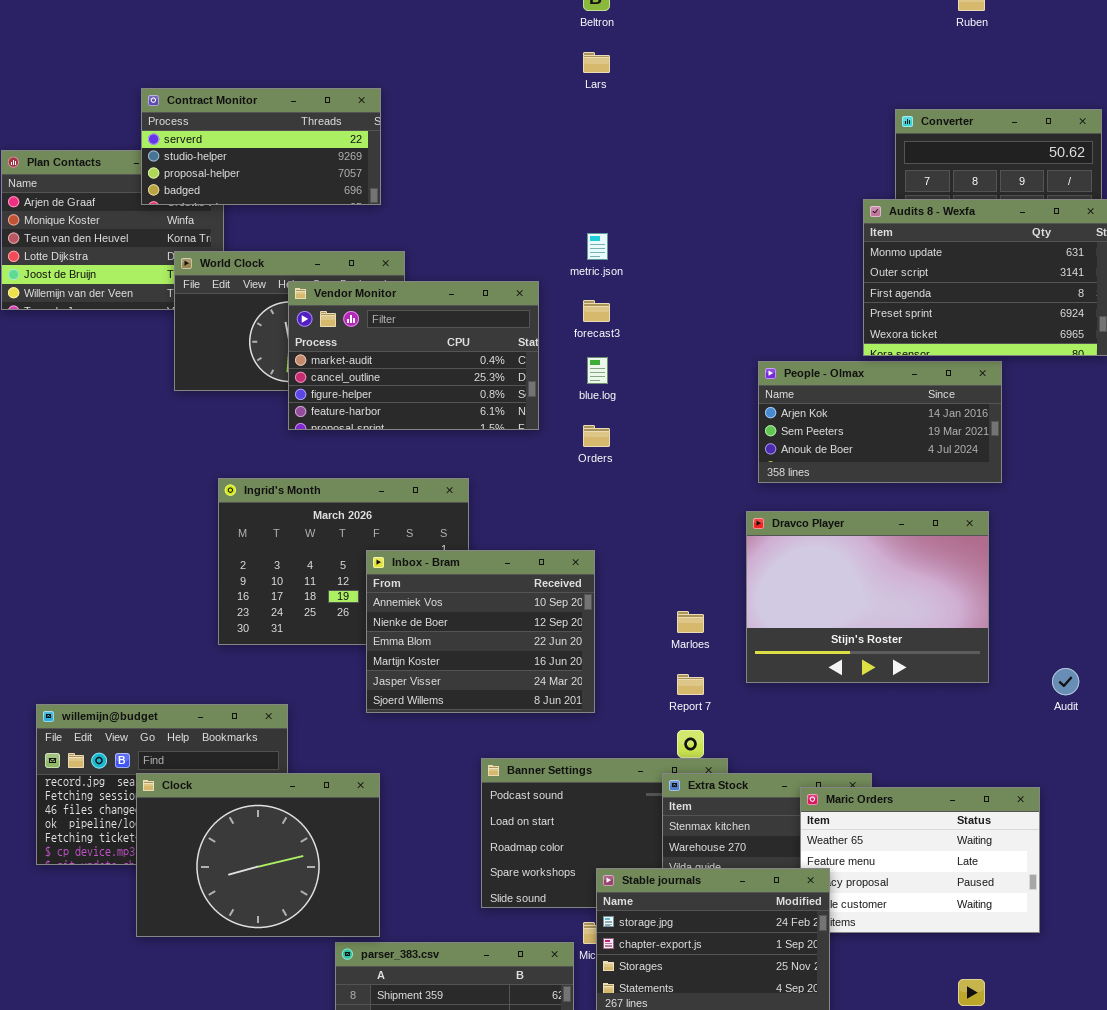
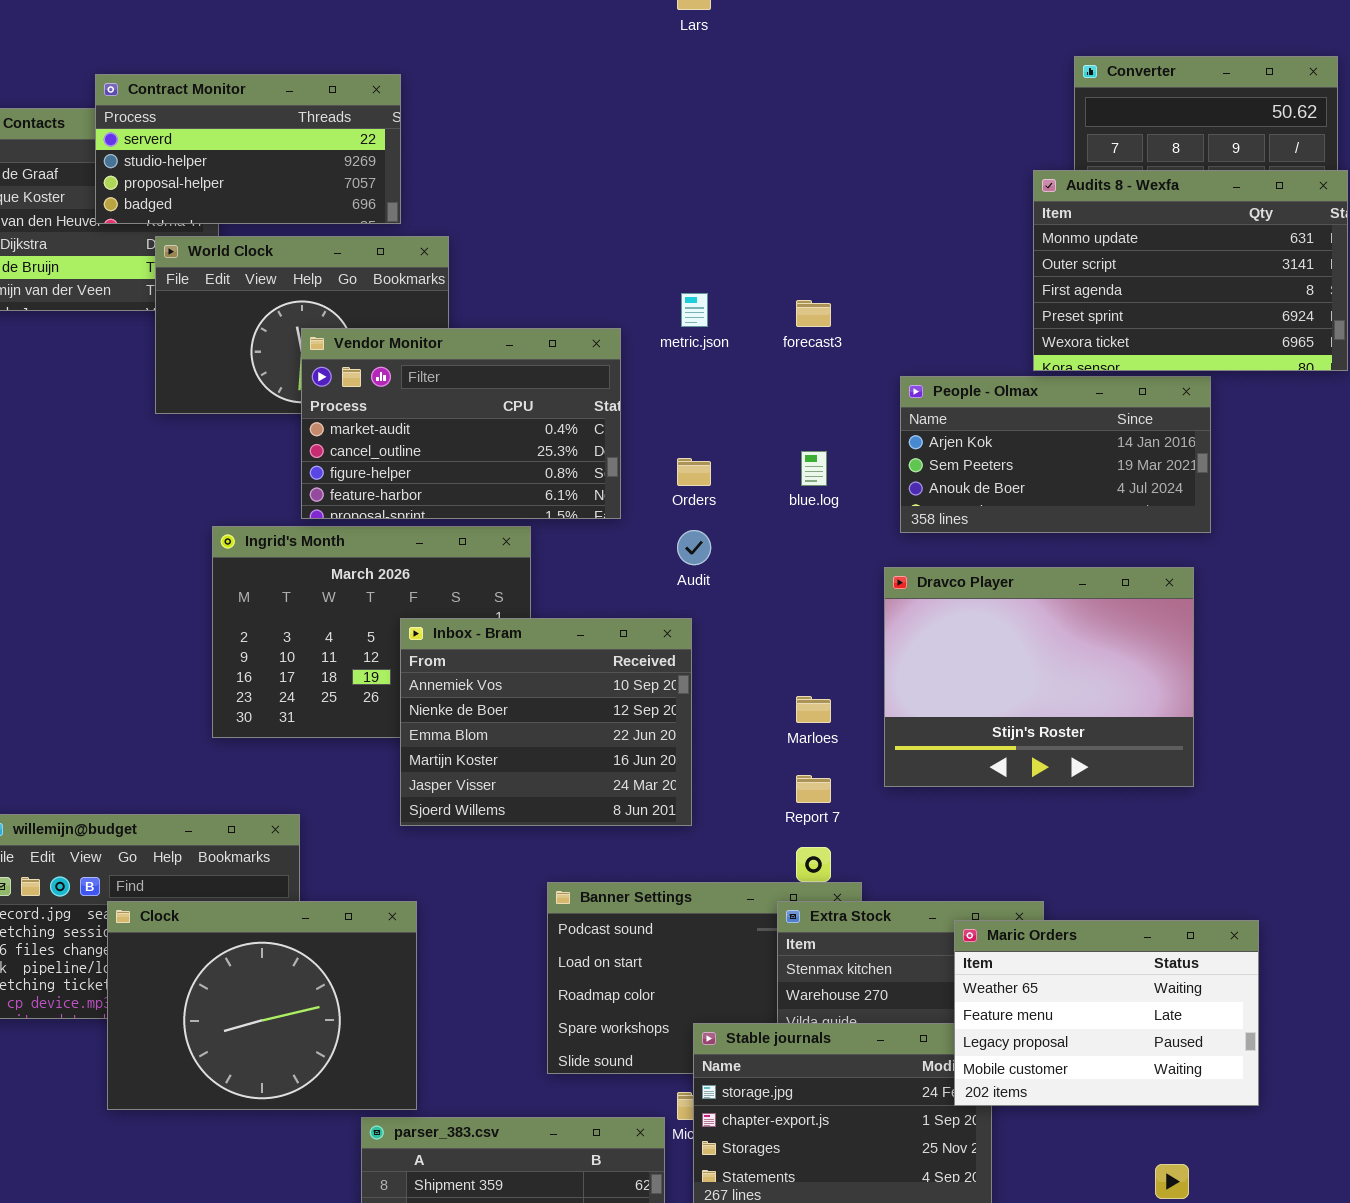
Contract Monitor: [141,88,381,205] -> [95,74,401,224], moved
metric.json: [587,233,608,260] -> [681,293,708,327], moved
Vendor Monitor: [288,281,539,430] -> [301,328,621,519], moved
forecast3: [583,300,610,322] -> [796,300,831,327], moved
blue.log: [587,357,608,384] -> [801,451,827,486], moved
Audit: [1052,668,1079,695] -> [677,530,711,565], moved
Maric Orders: [800,787,1040,933] -> [954,920,1259,1106], raised

